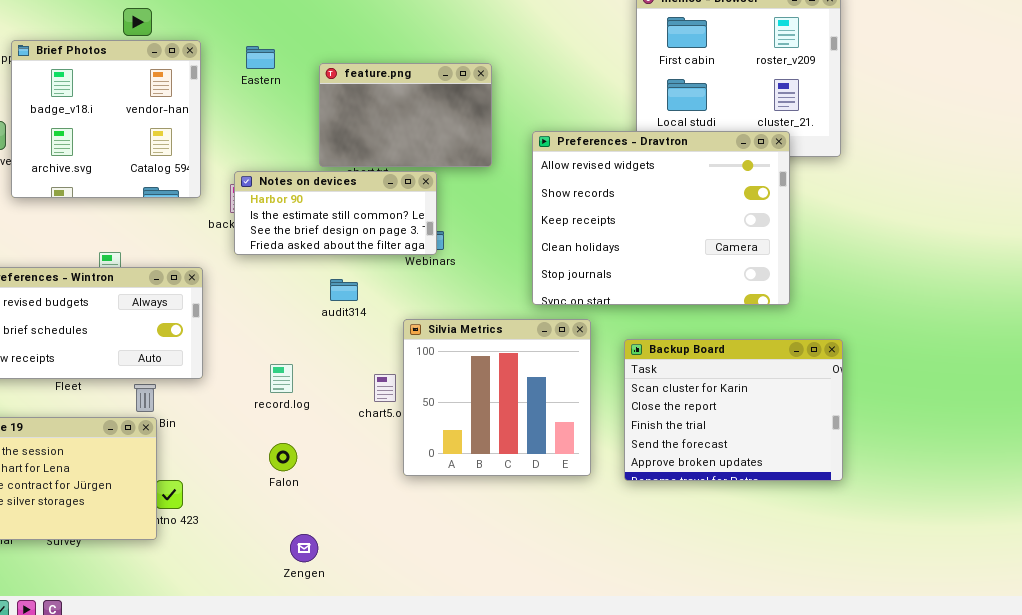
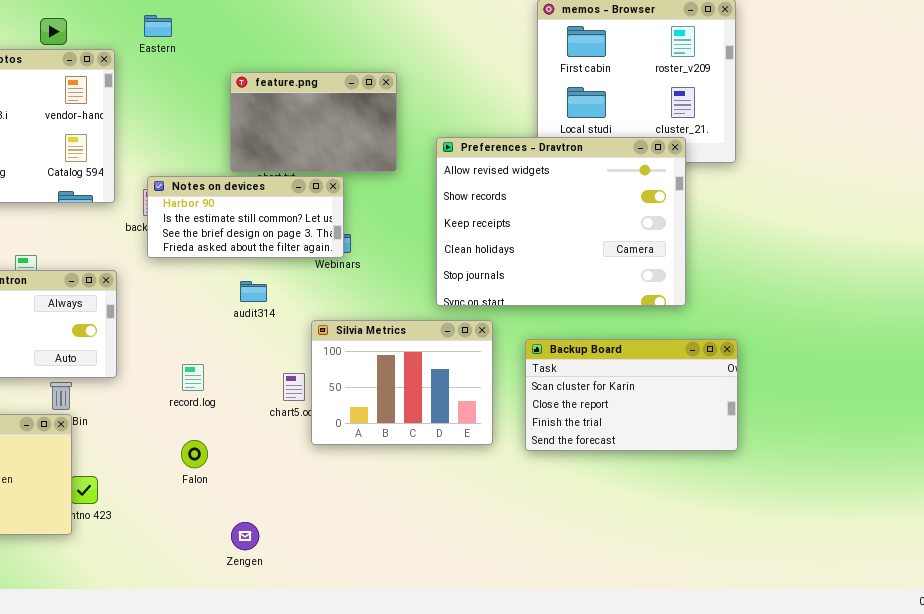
Eastern: [246,46,275,69] -> [144,15,172,37], moved
Silvia Metrics: [403,319,591,476] -> [311,320,493,445], resized
Backup Board: [624,339,843,481] -> [525,339,738,451], resized
Zengen: [290,534,318,562] -> [231,522,259,550], moved

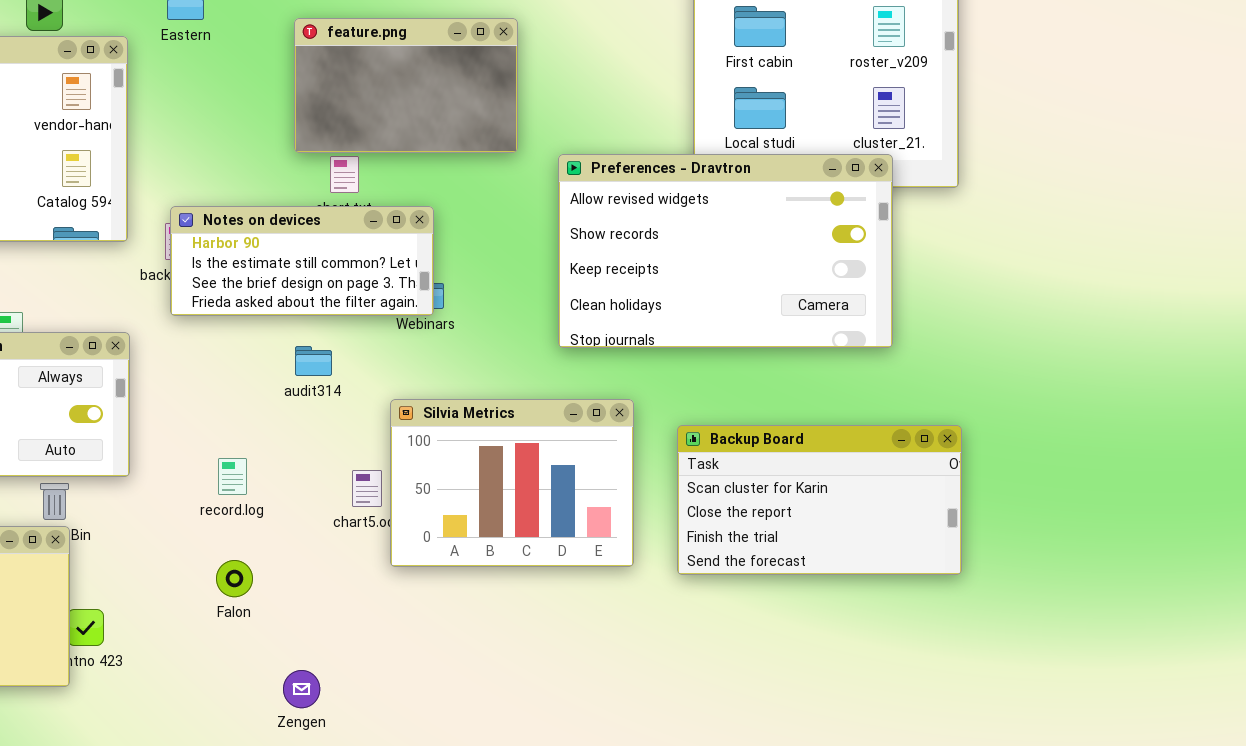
feature.png: [230,72,397,172] -> [294,18,518,153], moved
Preferences - Dravtron: [436,137,686,306] -> [558,154,893,348], resized

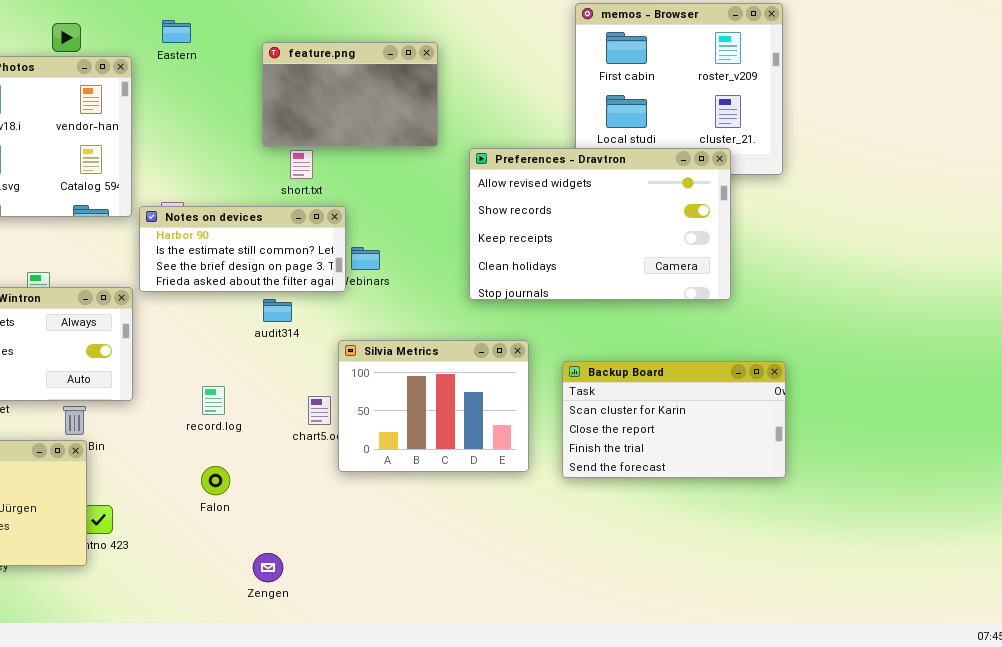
Notes on devices: [170,206,434,316] -> [139,206,346,292], moved

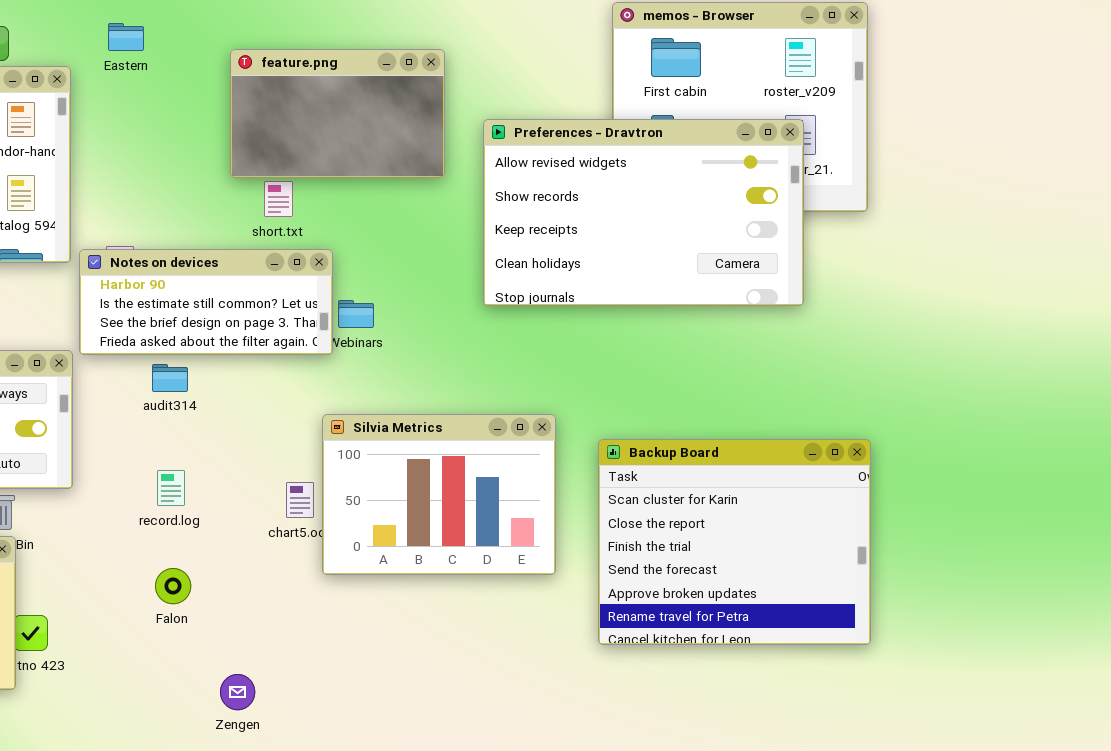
Preferences - Dravtron: [469,148,731,300] -> [483,119,804,306], moved
audit314: [263,299,292,322] -> [152,364,188,392], moved
Backup Board: [562,361,786,478] -> [598,439,871,645], resized

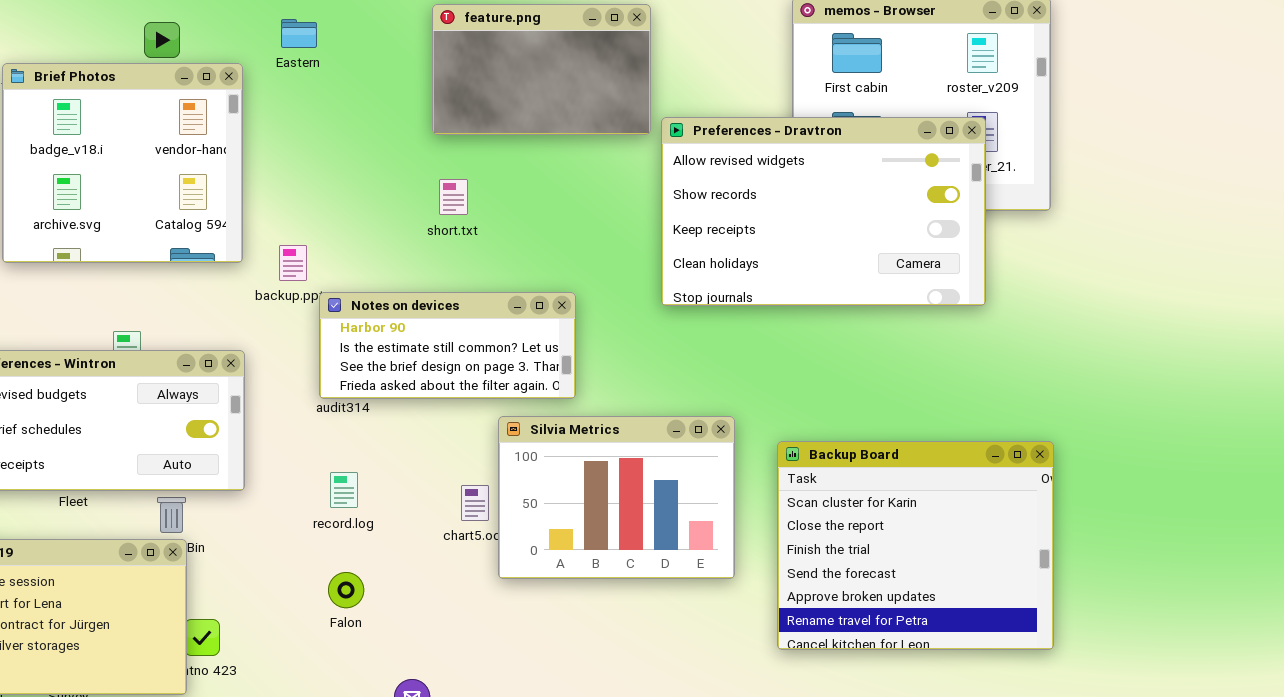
feature.png: [230,49,445,178] -> [432,4,651,135], moved
Notes on devices: [79,249,333,355] -> [319,292,576,399], moved

